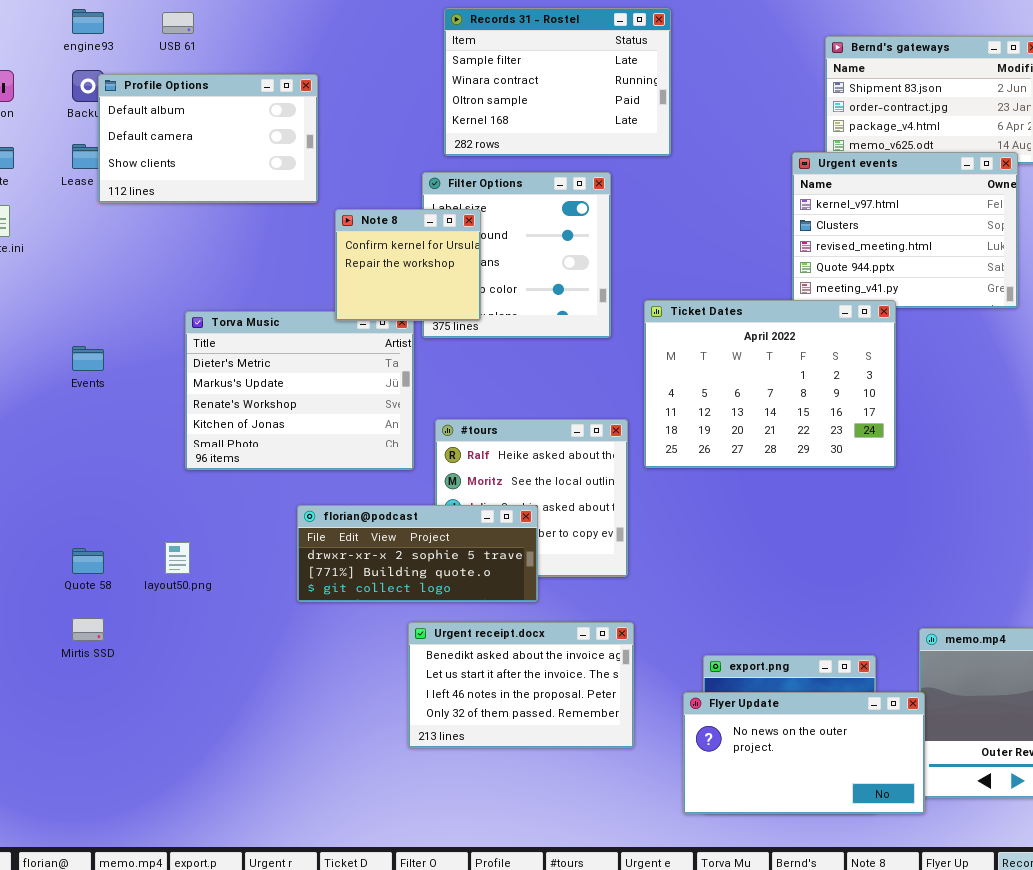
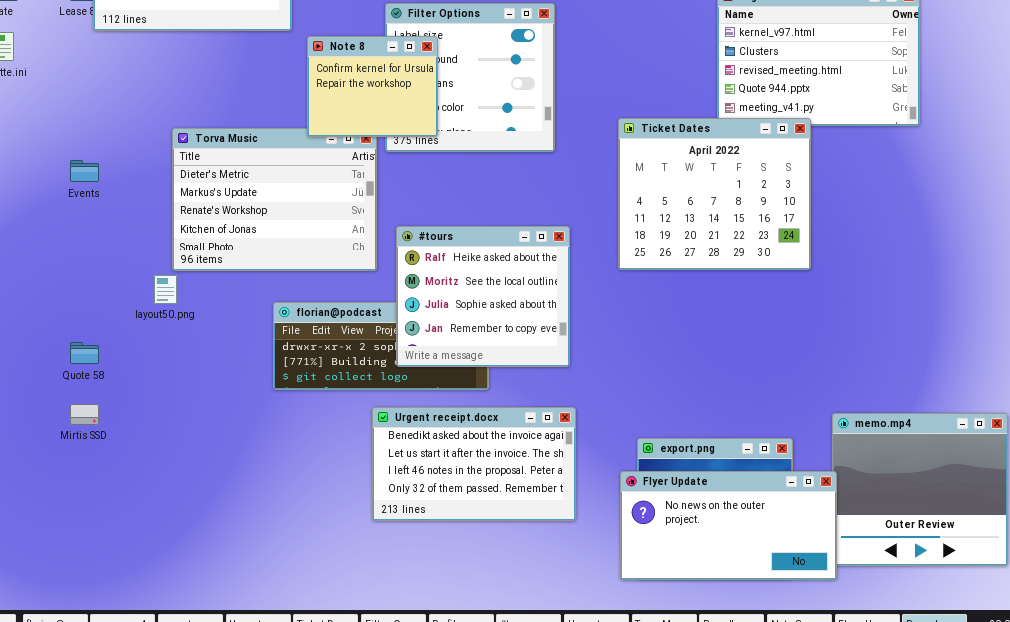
Ticket Dates: [644,300,896,468] -> [618,118,811,270], resized
#tours: [435,419,628,577] -> [396,226,570,367], raised
layout50.png: [165,542,190,574] -> [154,275,177,304], moved

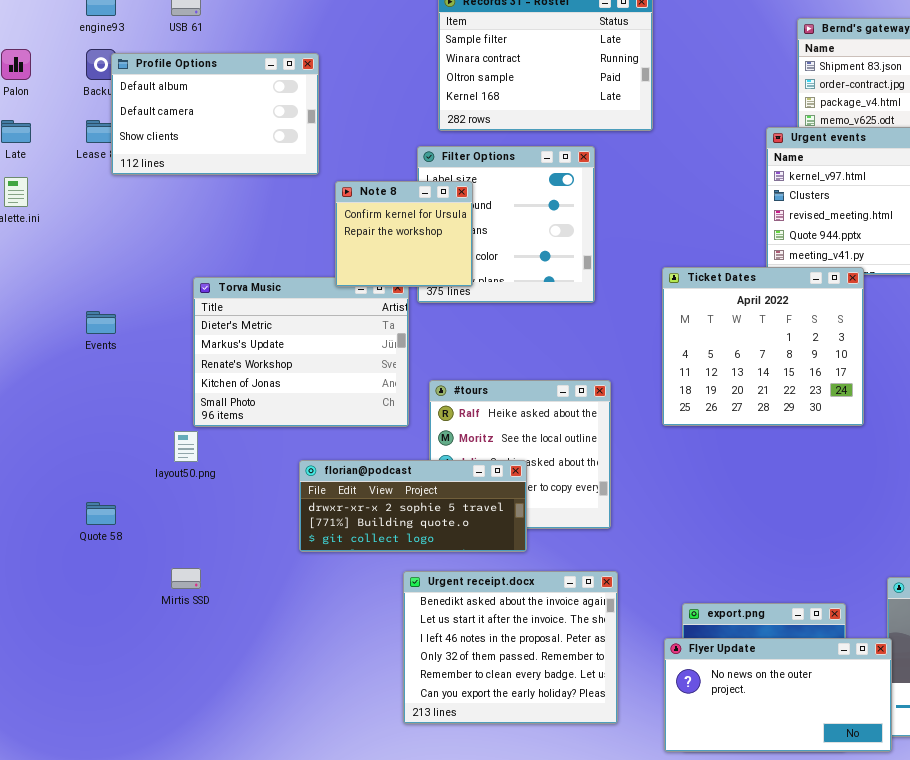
florian@podcast: [273,302,489,390] -> [299,460,527,552], raised
Mirtis SSD: [70,404,99,425] -> [171,568,201,589], moved
Urgent receipt.docx: [372,407,576,521] -> [403,571,618,724], resized

